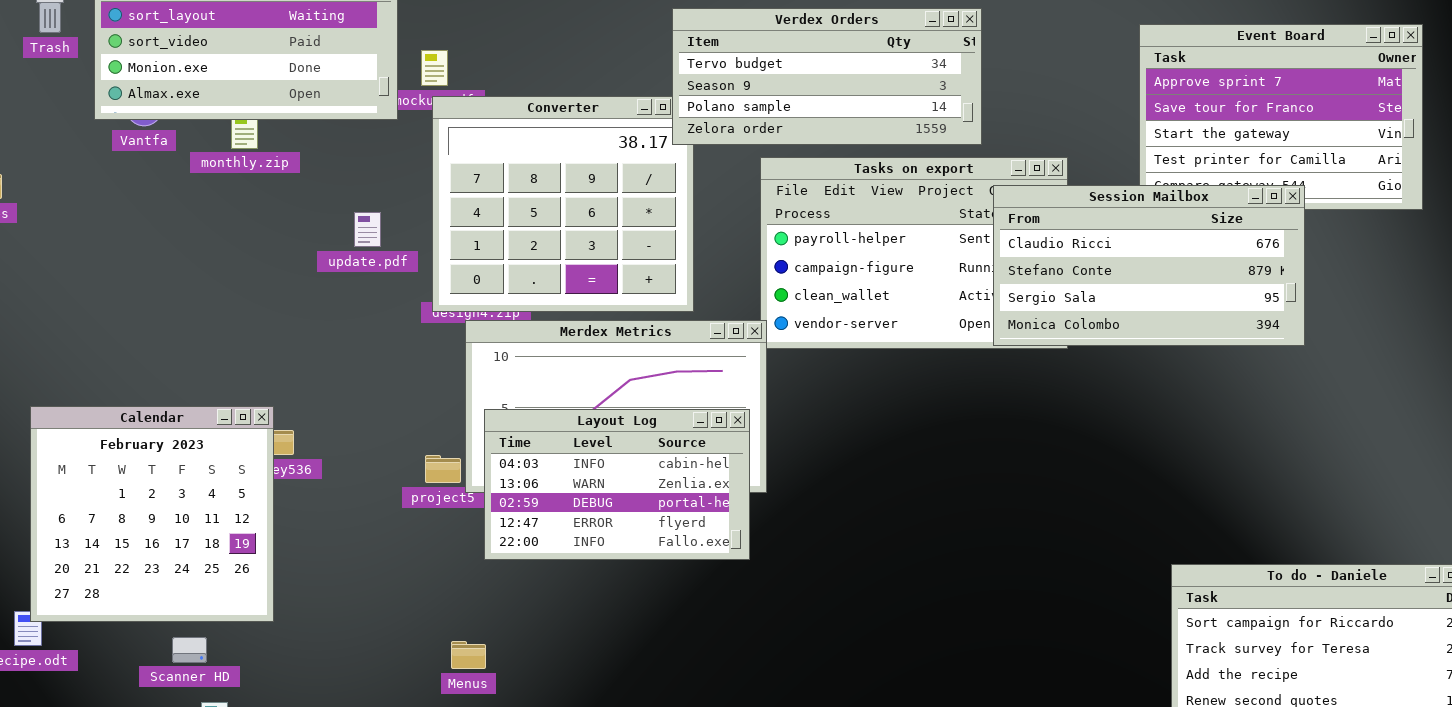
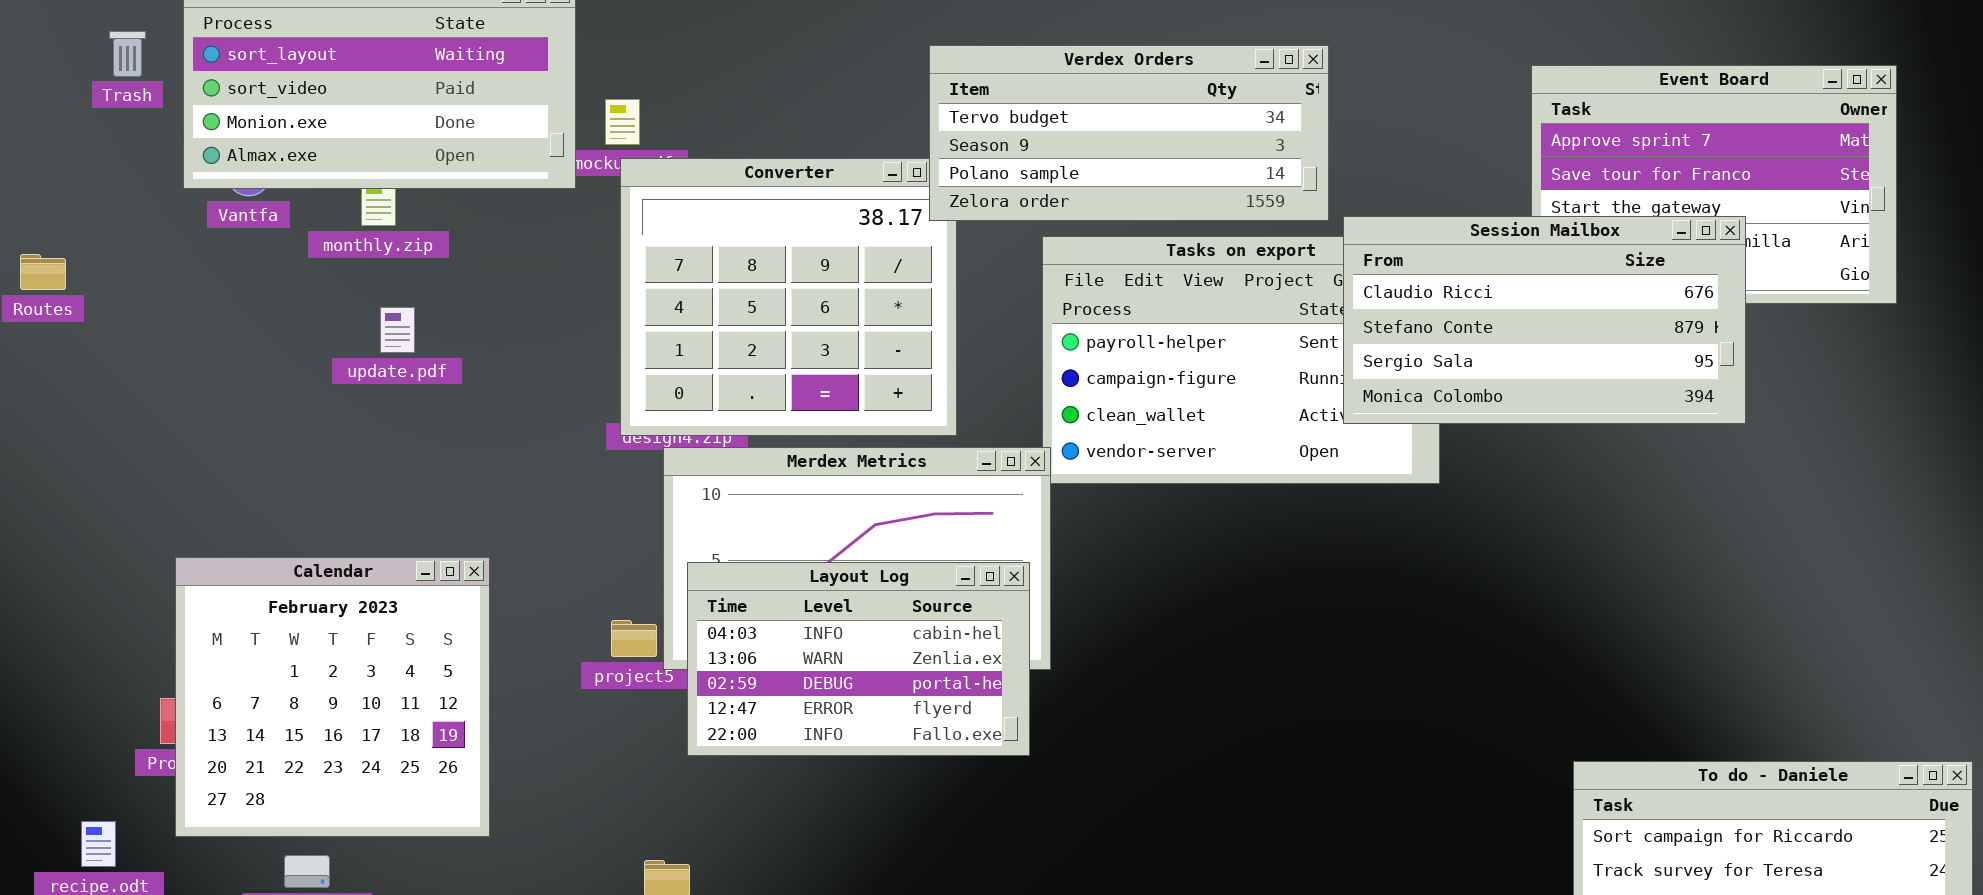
Session Mailbox: [993,185,1305,346] -> [1343,216,1746,424], moved
update.pdf: [354,212,381,247] -> [380,307,415,353], moved
Calendar: [30,406,274,622] -> [175,557,490,837], moved

